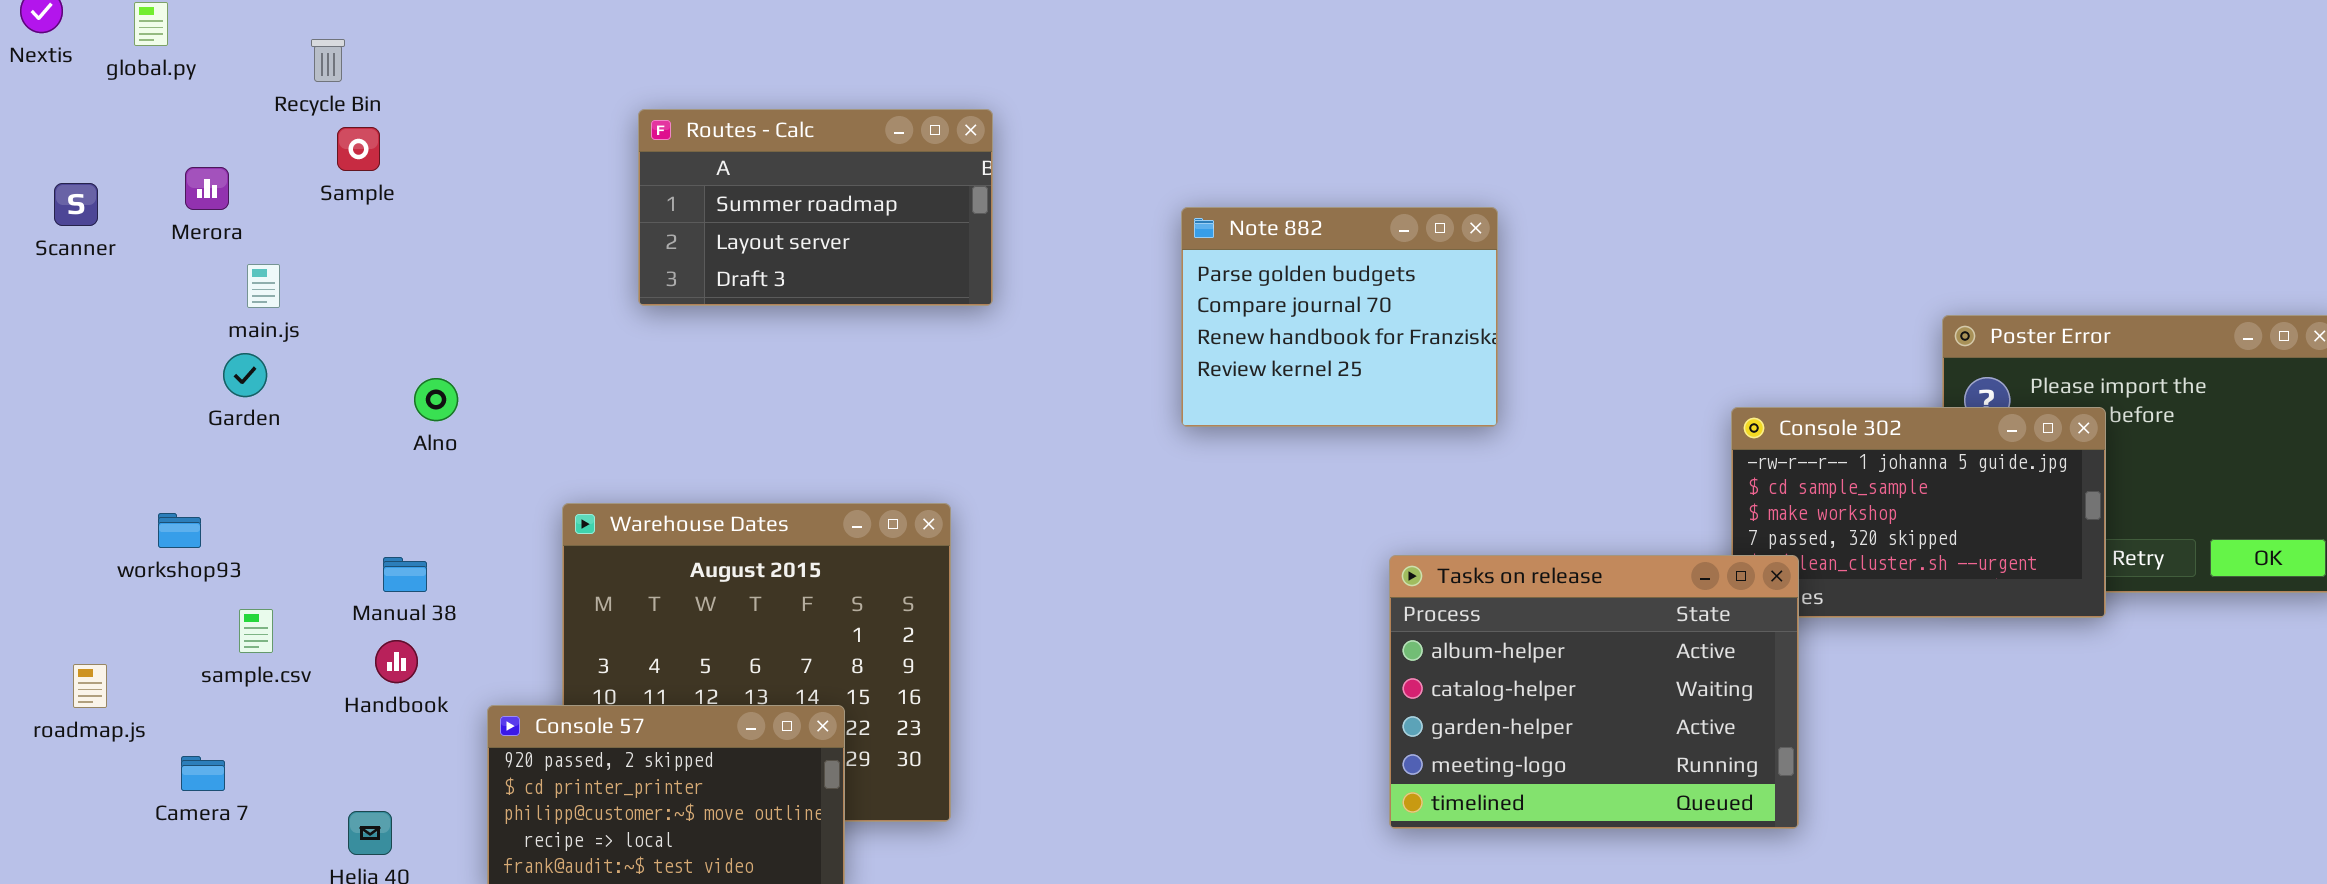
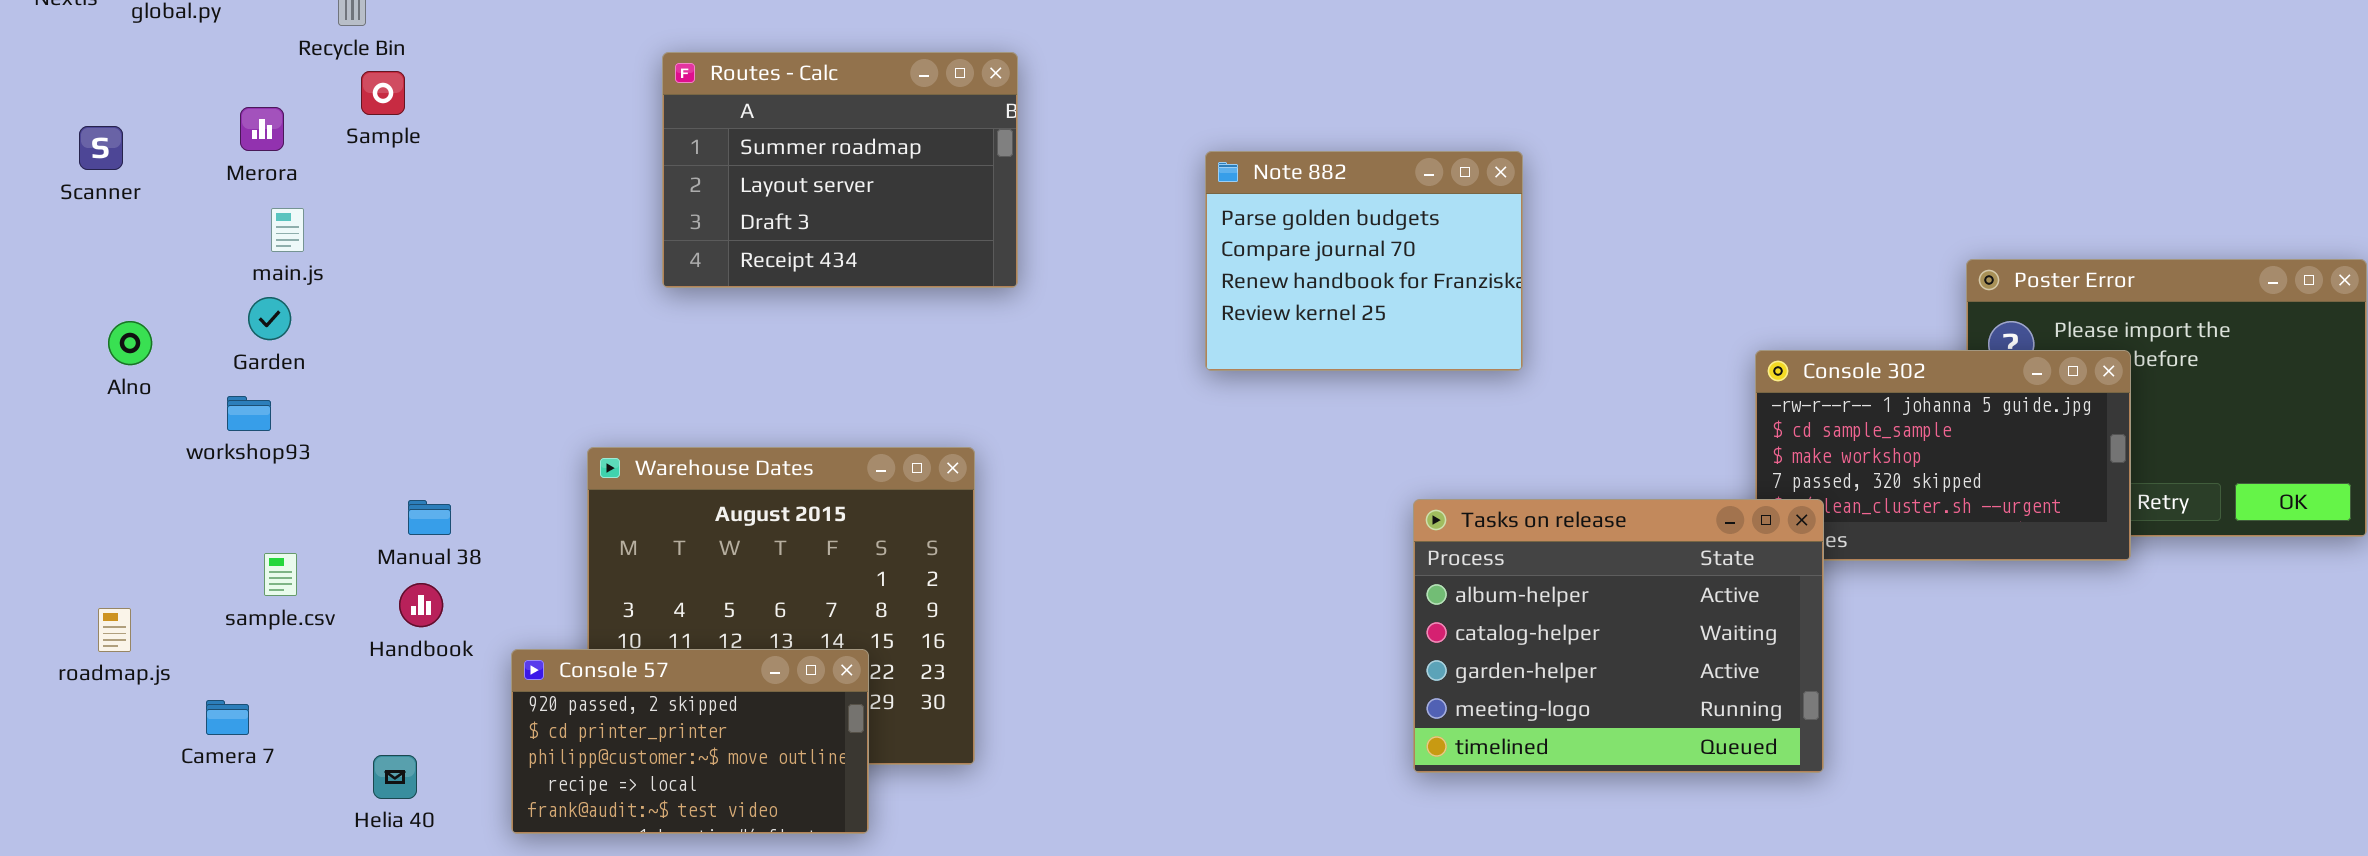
Routes - Calc: [638,109,993,306] -> [662,52,1018,288], resized
Merora: [185,167,229,210] -> [240,107,284,151], moved
Alno: [414,378,458,421] -> [108,321,152,365], moved
workshop93: [158,513,201,548] -> [227,396,271,431], moved

